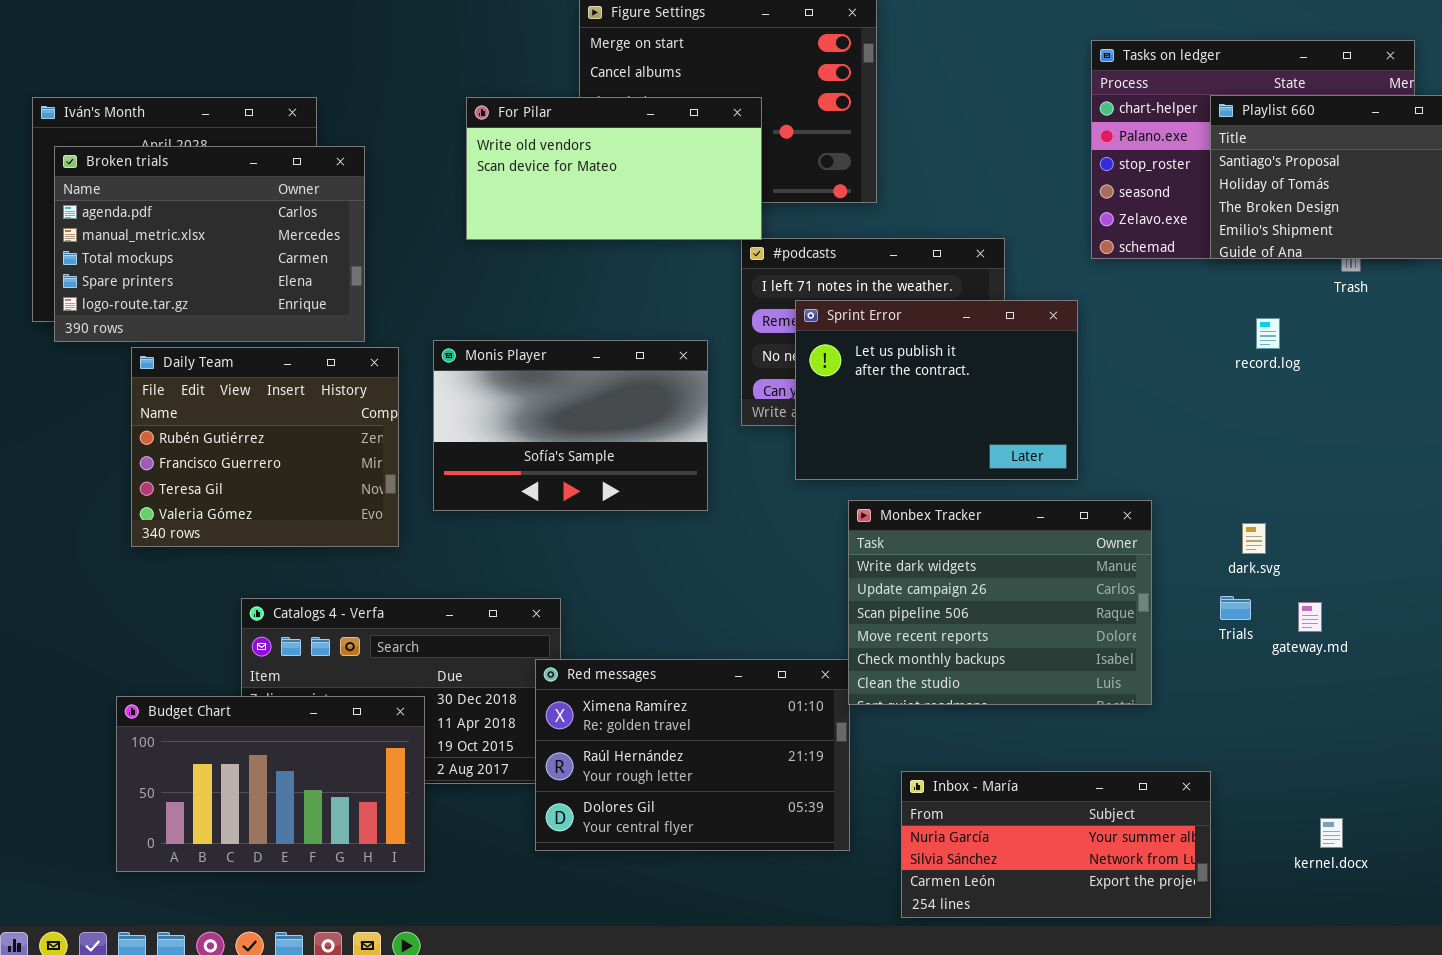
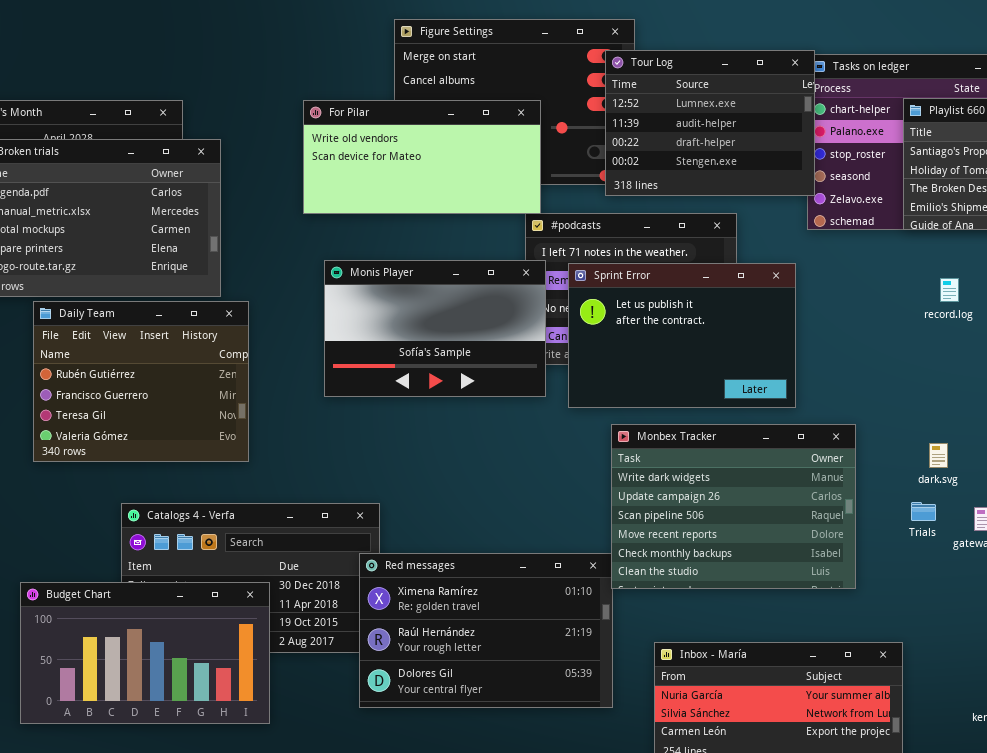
Tour Log: none -> [605,50,815,196], opened
Monis Player: [433,340,708,511] -> [324,260,546,397], moved

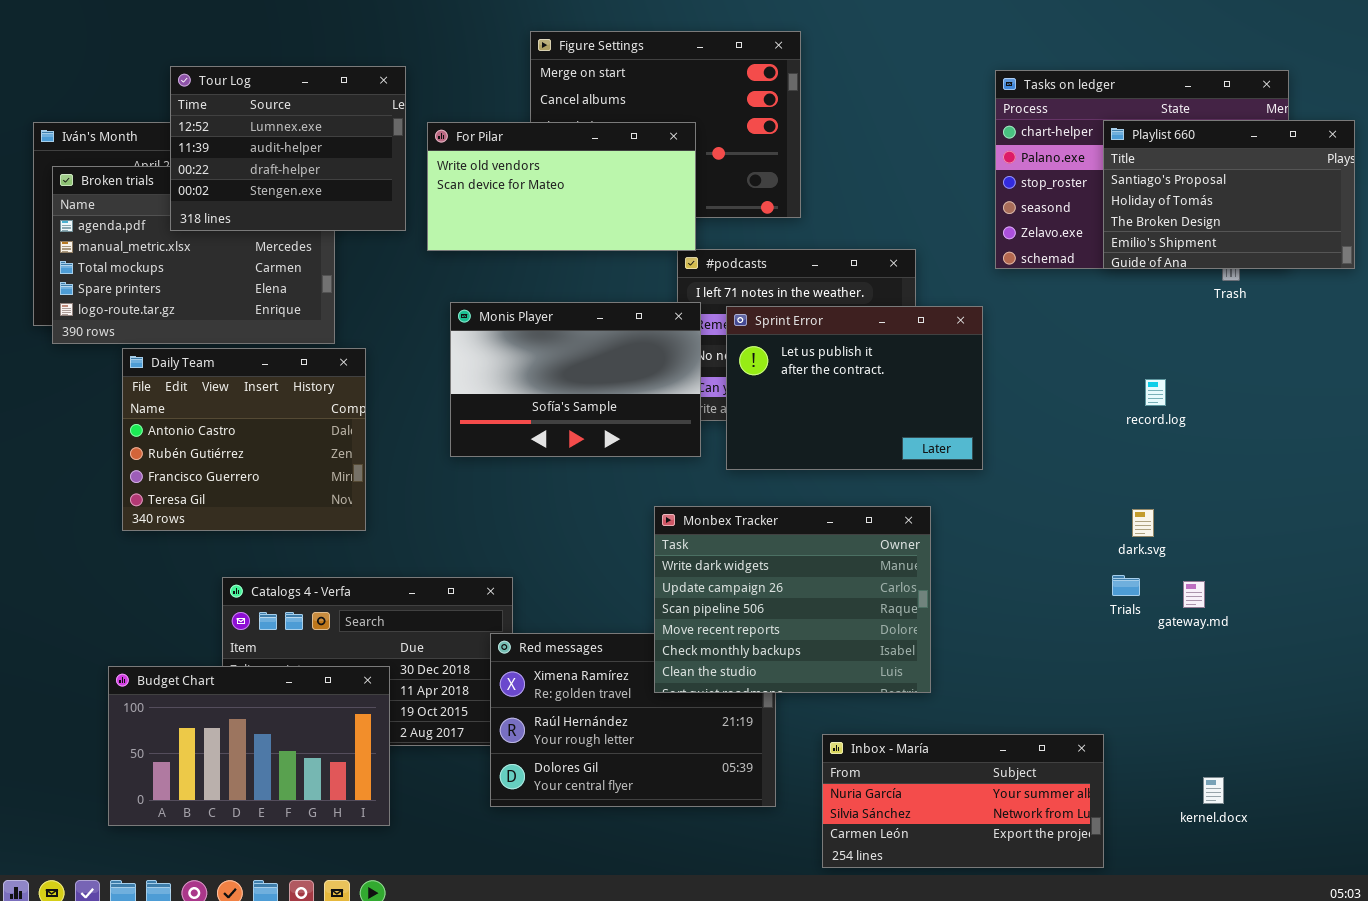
Tour Log: [605,50,815,196] -> [170,66,406,231], moved
record.log: [940,278,959,302] -> [1145,379,1166,406], moved
Daily Team: [33,301,249,462] -> [122,348,366,531], scrolled up 1 row
Monbex Tracker: [611,424,856,589] -> [654,506,931,693], moved

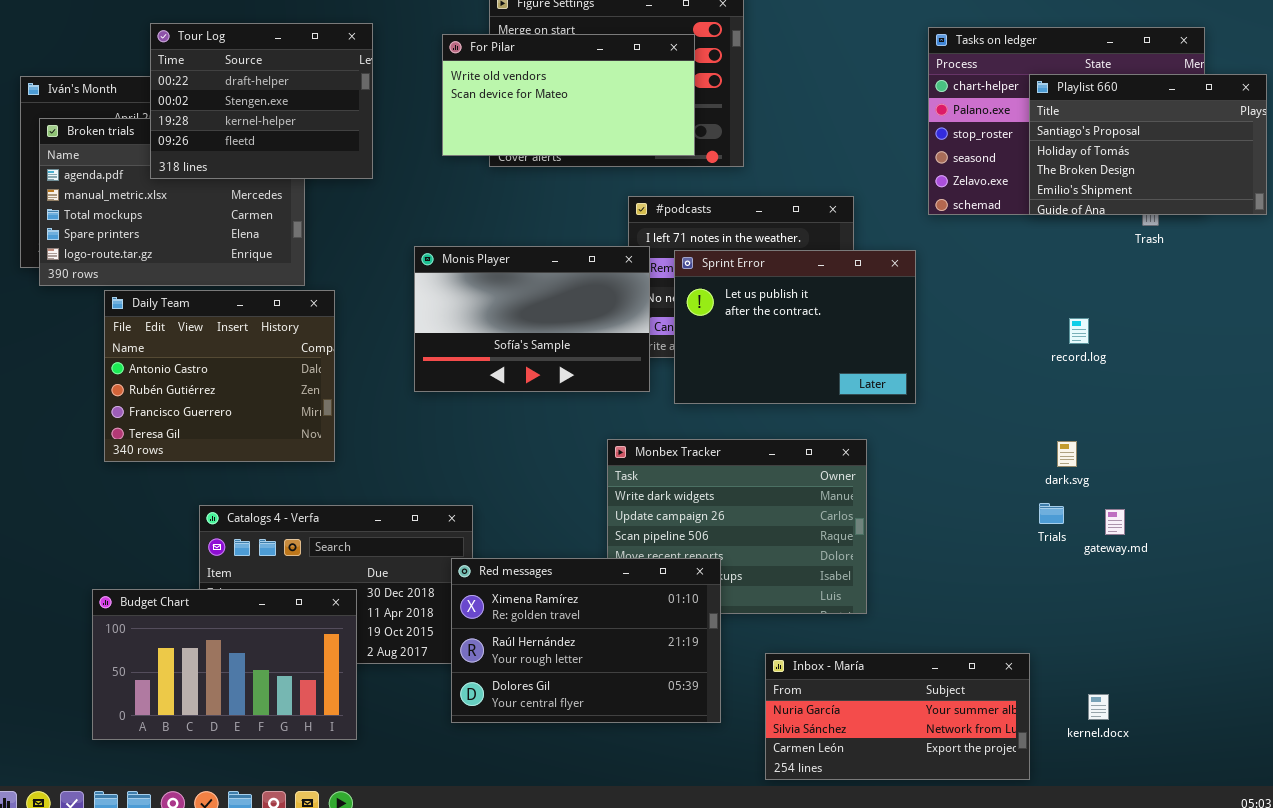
Tour Log: [170,66,406,231] -> [150,23,373,179], scrolled down 2 rows
For Pilar: [427,122,696,251] -> [442,34,695,156], moved
Red messages: [490,633,776,807] -> [451,558,721,723], raised
kernel.docx: [1203,777,1224,804] -> [1088,694,1109,720], moved

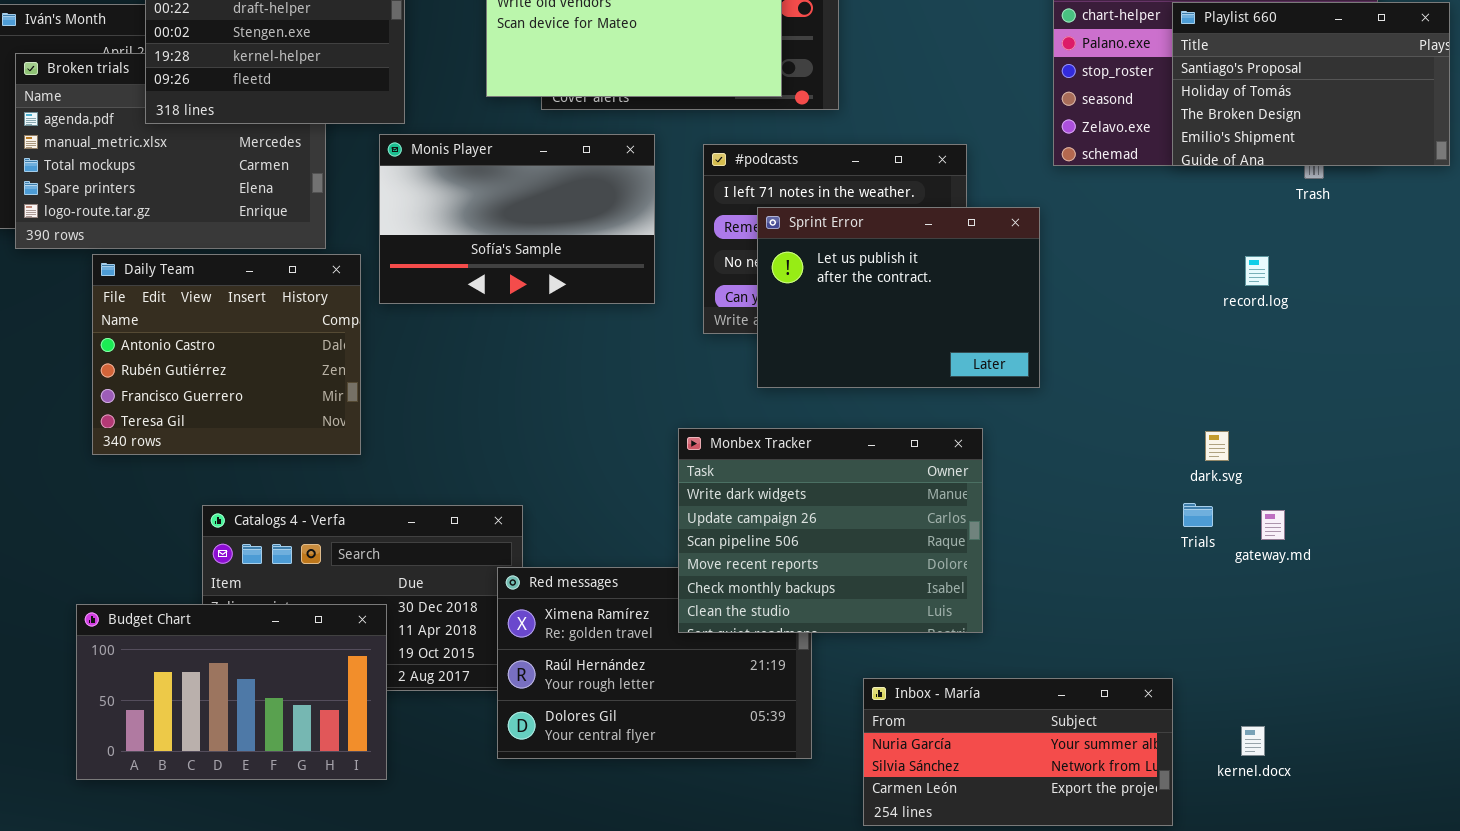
Monis Player: [414,246,650,392] -> [379,134,655,304], moved
record.log: [1069,318,1089,344] -> [1245,256,1269,286], moved
Monbex Tracker: [607,439,867,614] -> [678,428,983,633], raised

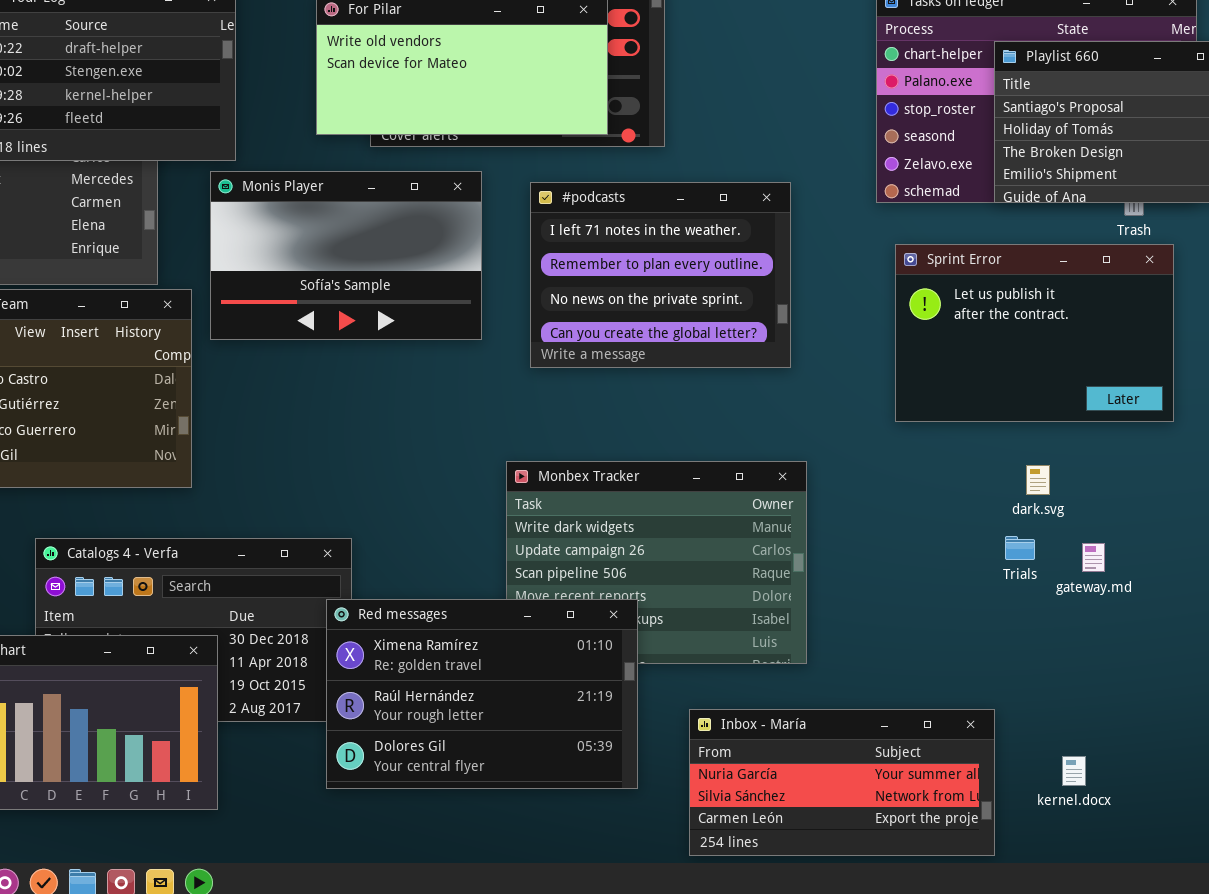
Sprint Error: [757,207,1040,388] -> [895,244,1174,422], moved
Red messages: [497,567,812,759] -> [326,599,638,789], raised

